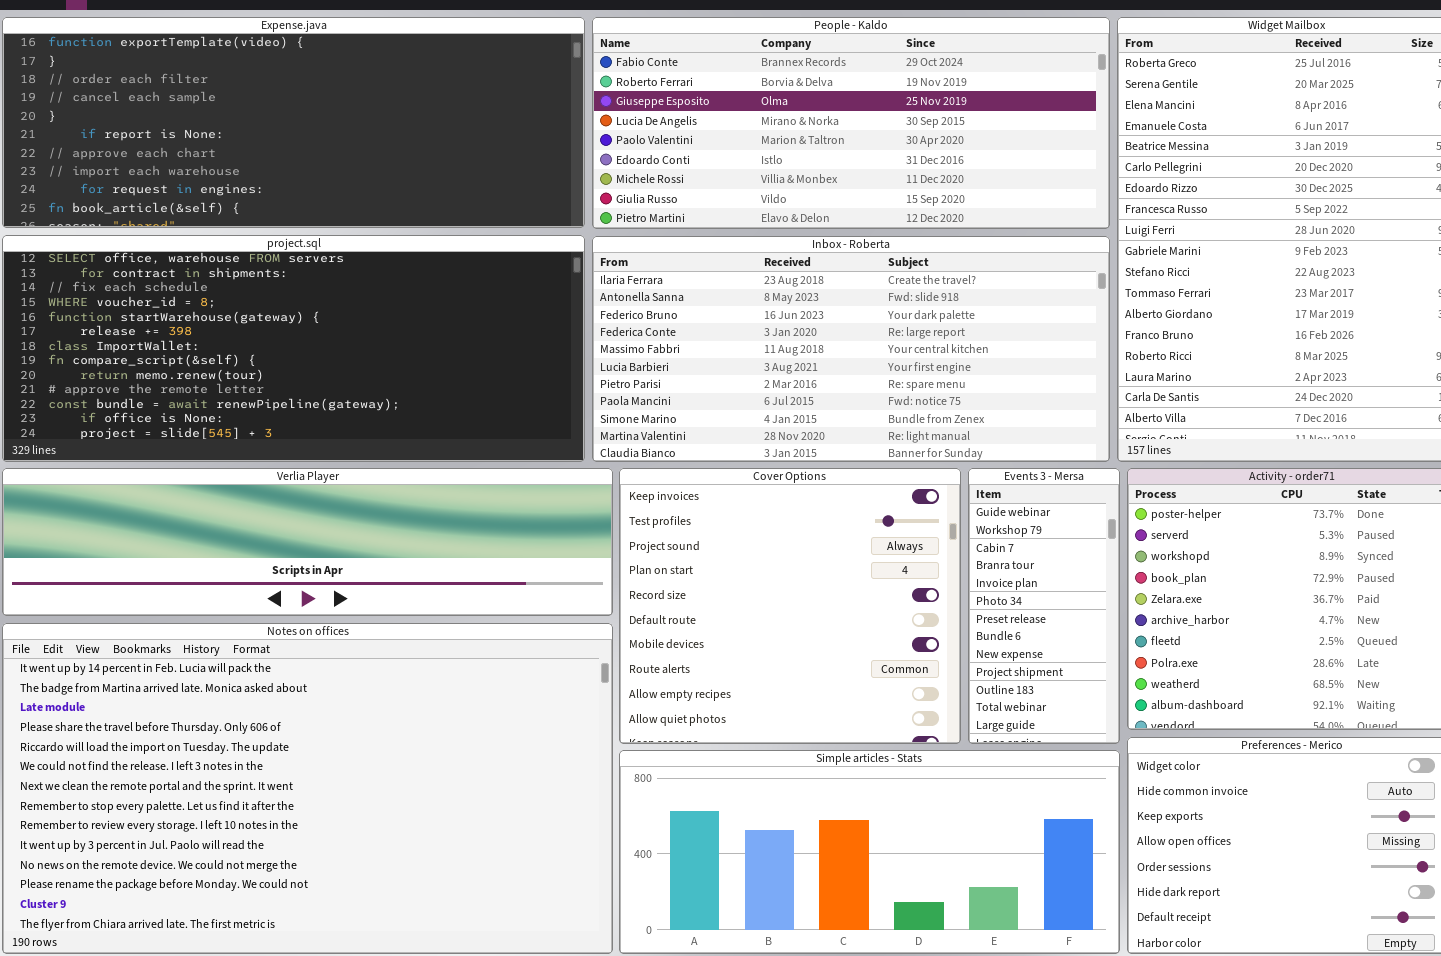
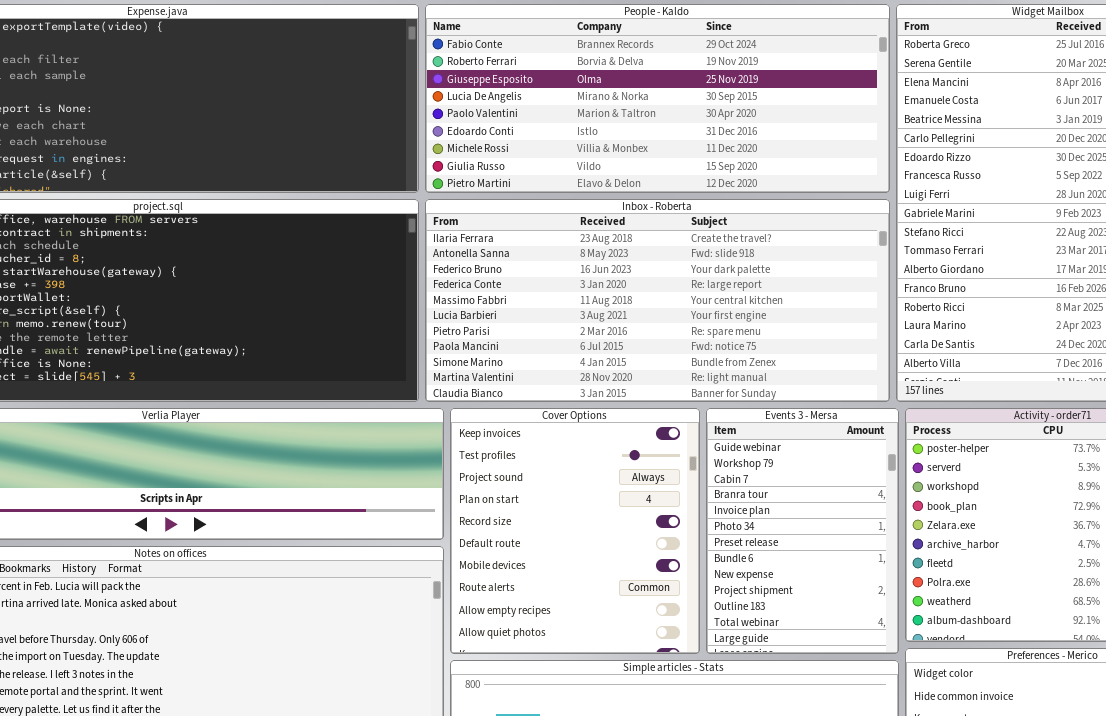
Cover Options: [619,468,961,744] -> [450,408,700,654], resized
Events 3 - Mersa: [968,468,1120,744] -> [706,408,899,654], resized

